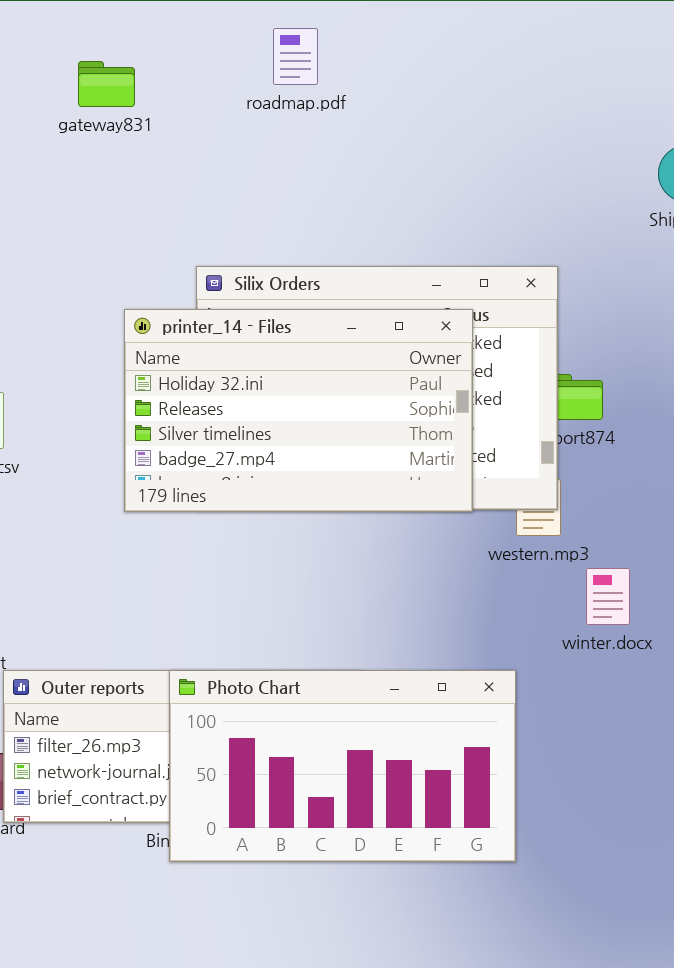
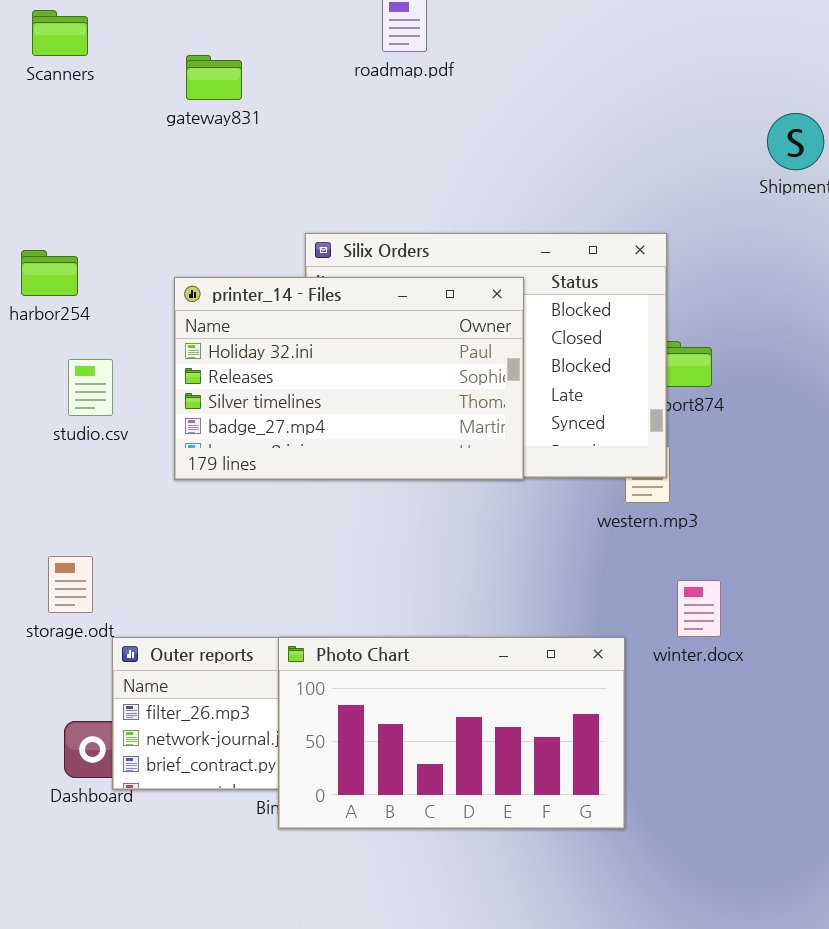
gateway831: [78,61,135,107] -> [186,55,242,100], moved
printer_14 - Files: [124,309,473,512] -> [174,277,524,480], moved
winter.docx: [586,568,630,625] -> [677,580,721,637], moved

